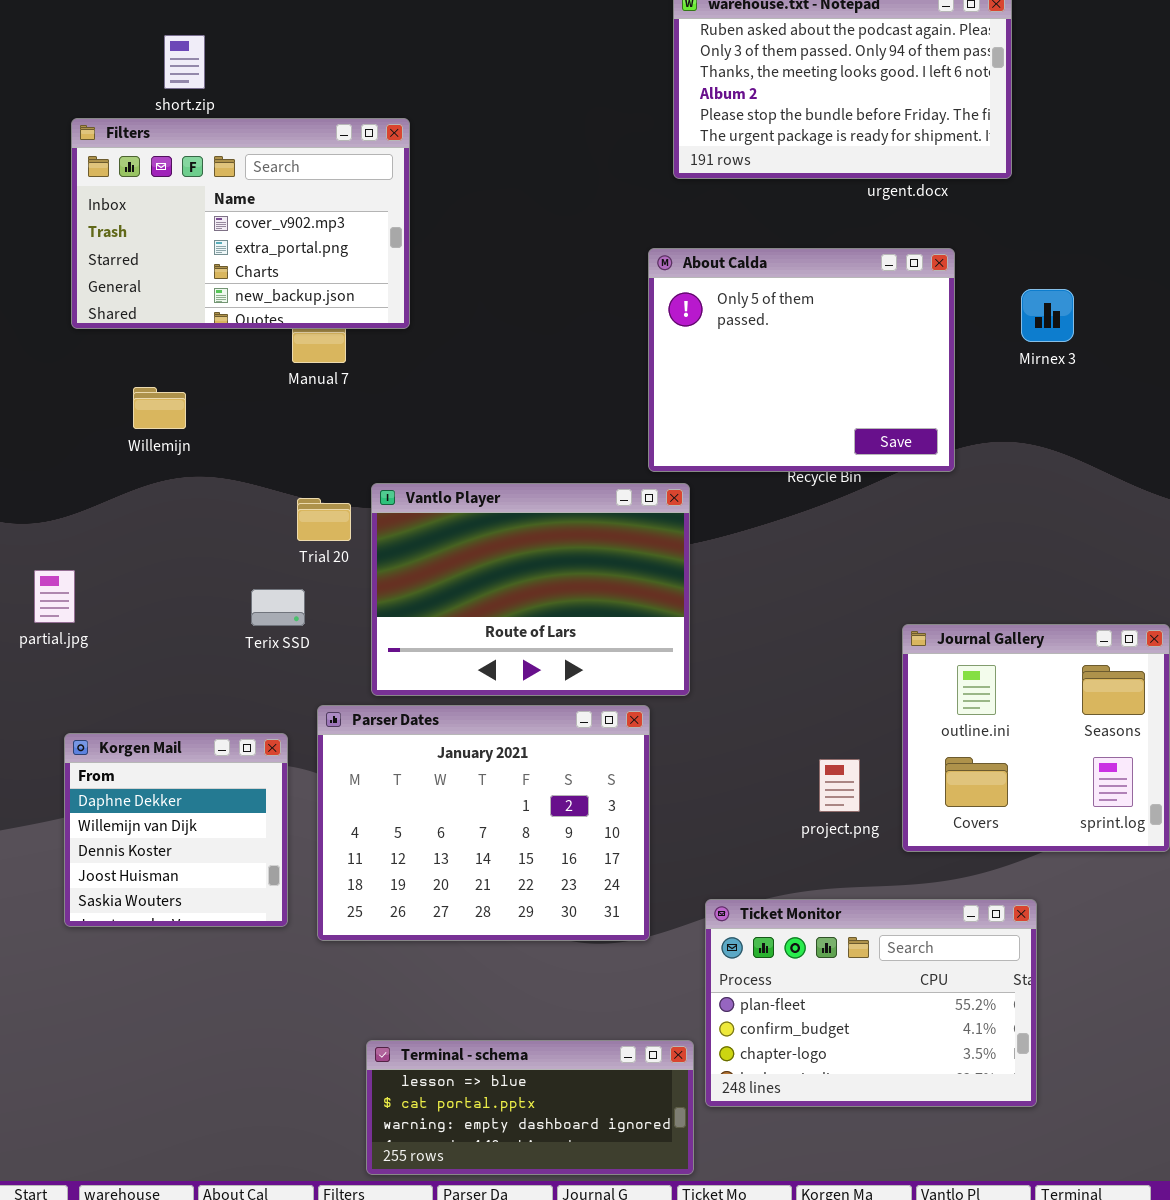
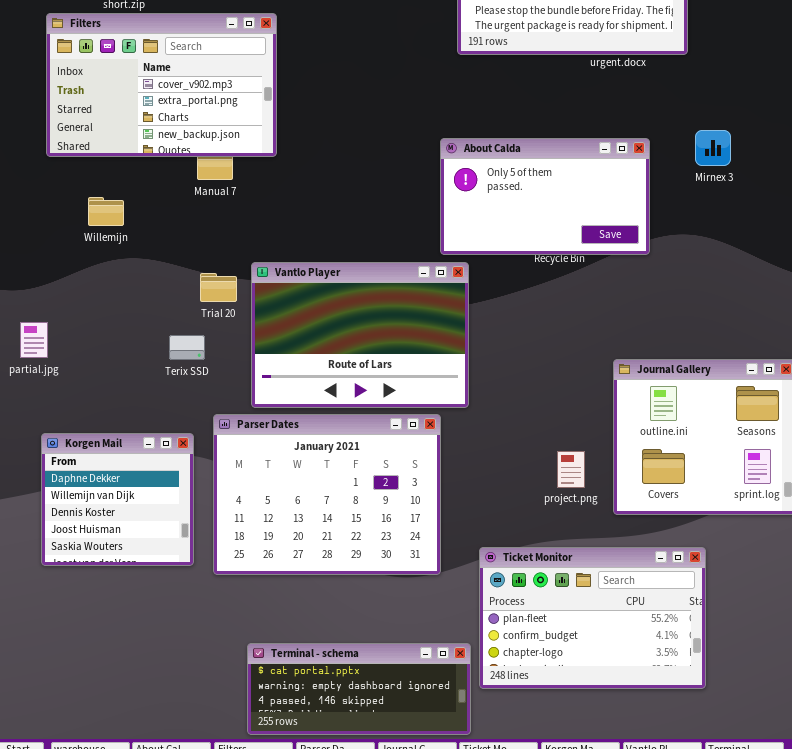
About Calda: [648,248,955,472] -> [440,138,650,255], resized
Terminal - schema: [366,1040,694,1175] -> [247,643,471,735], scrolled down 1 row

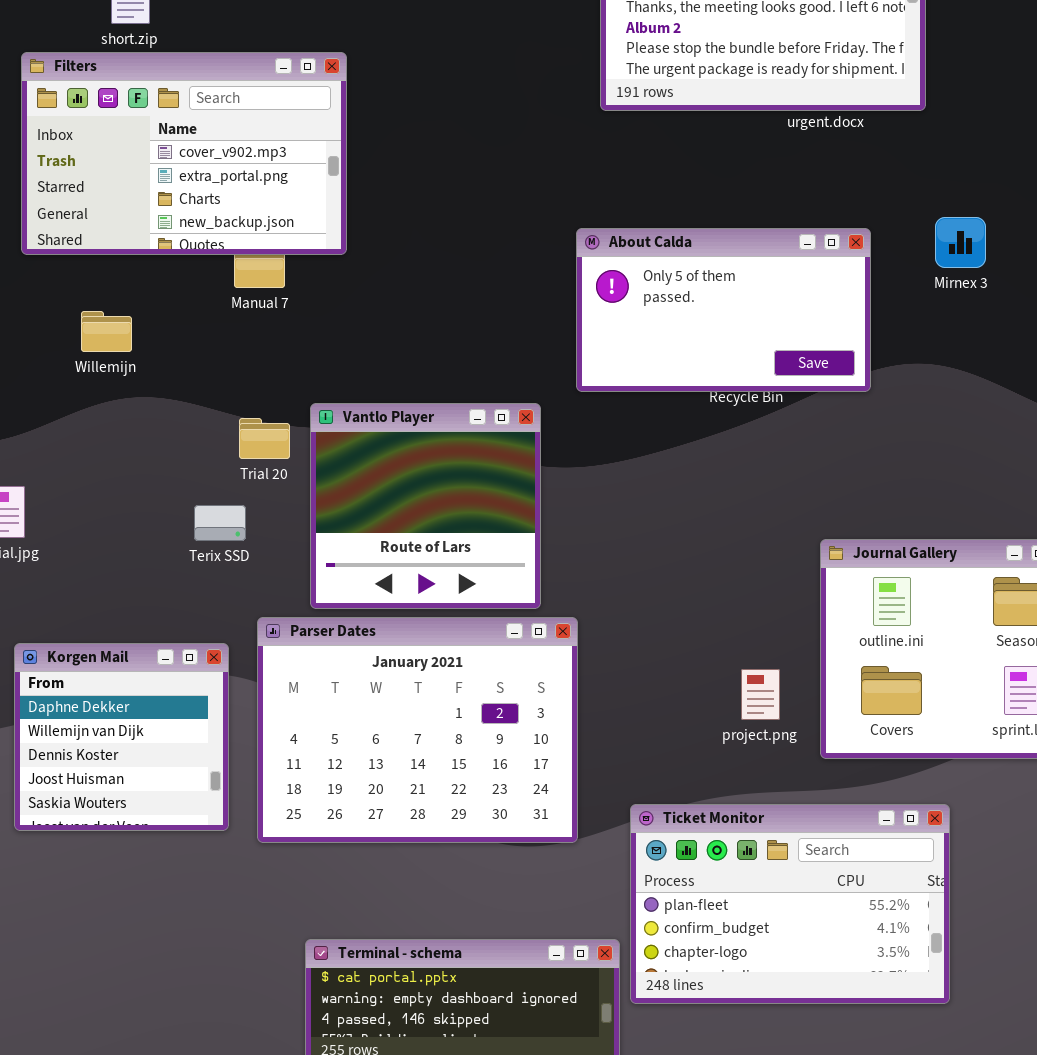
Vantlo Player: [251,262,469,408] -> [310,403,541,609], resized

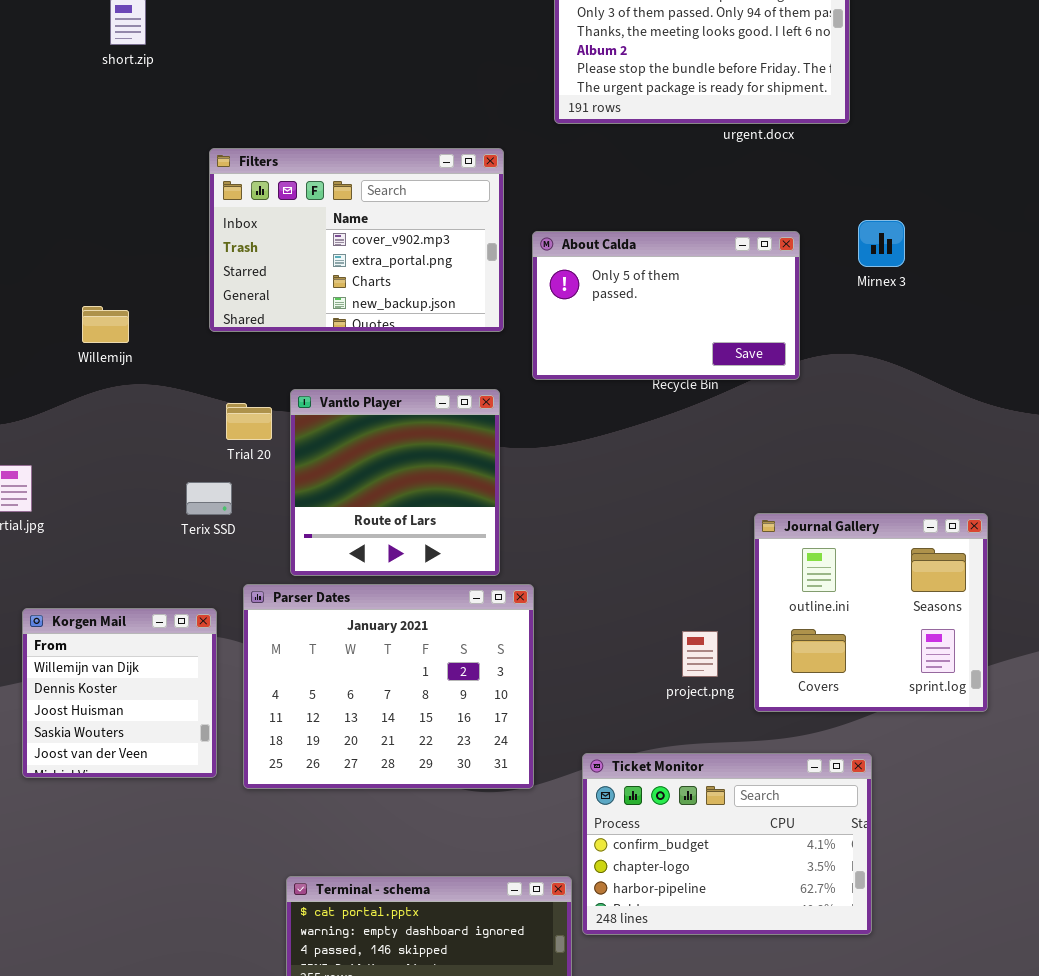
Filters: [21,52,347,255] -> [209,148,504,332], moved
Korgen Mail: [14,643,229,831] -> [22,608,217,778], scrolled down 1 row
Ticket Monitor: [630,804,950,1004] -> [582,753,872,935], scrolled down 1 row

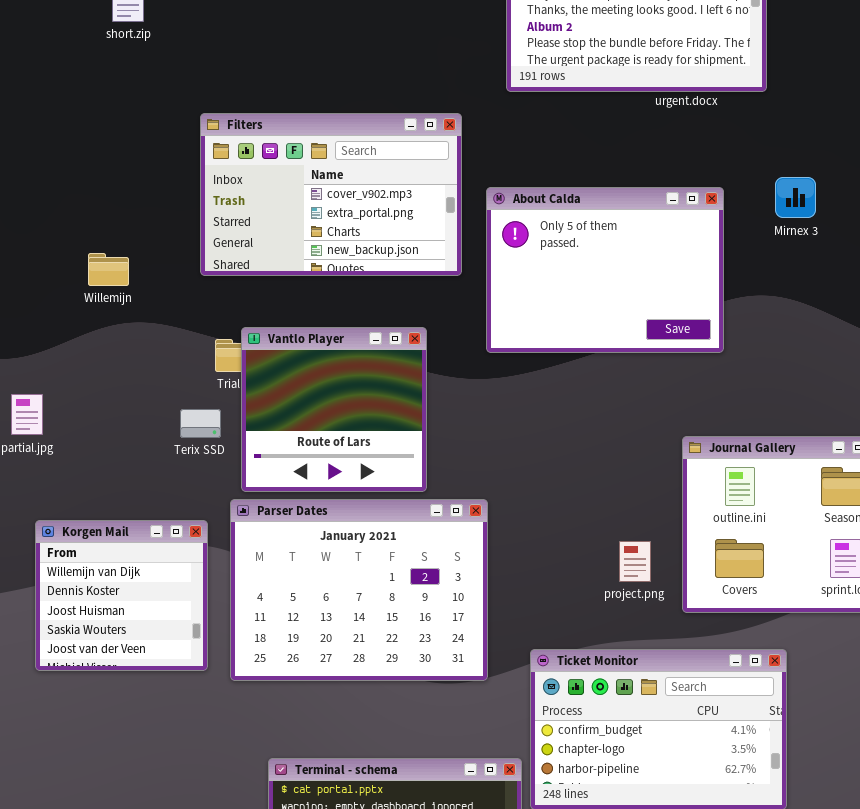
About Calda: [532,231,800,380] -> [486,187,724,353], resized
Vantlo Player: [290,389,500,576] -> [241,327,427,492], moved

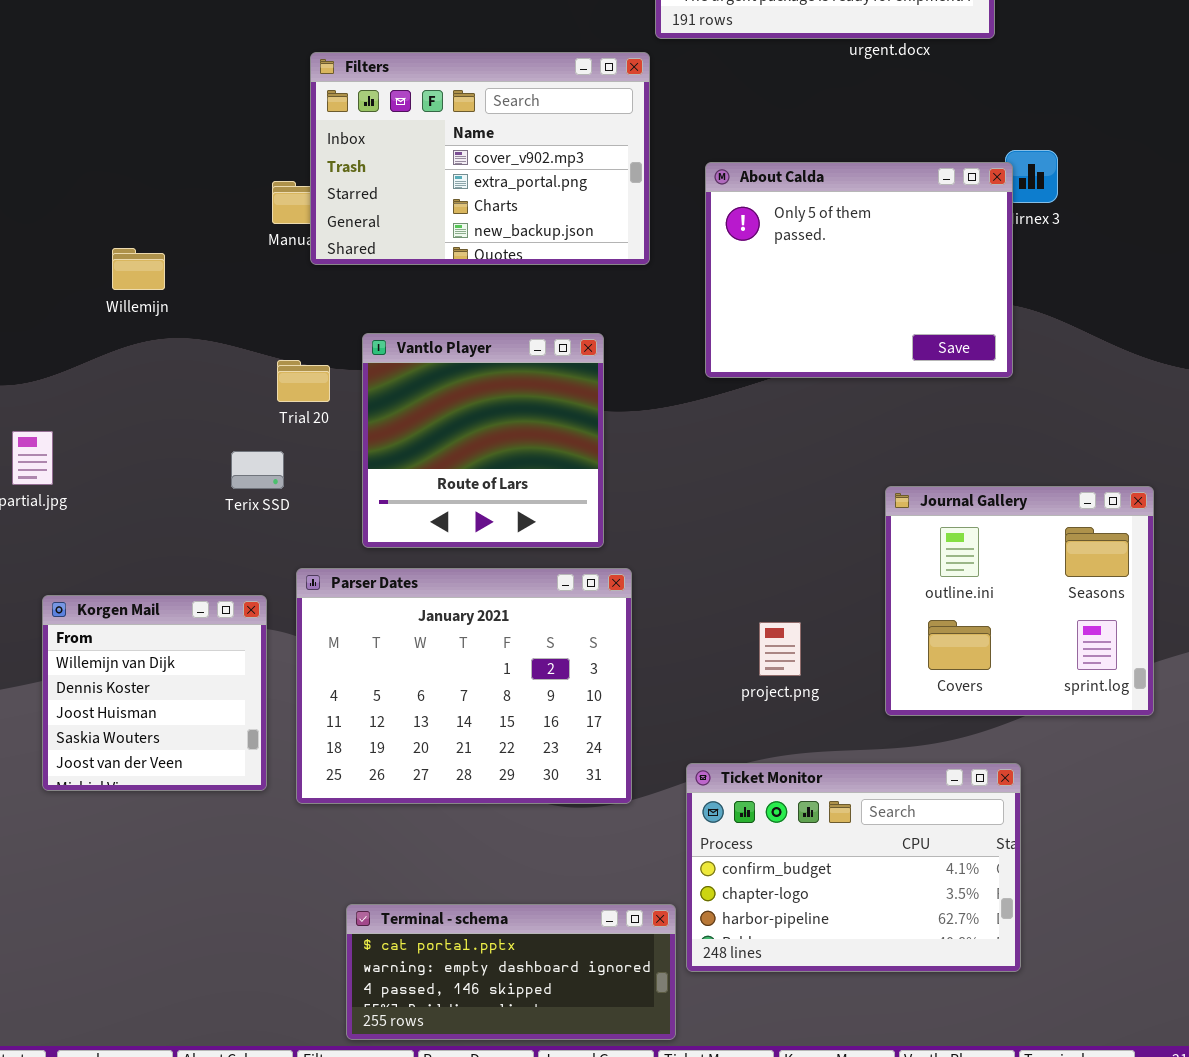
Filters: [200,113,462,276] -> [310,52,650,265], moved
About Calda: [486,187,724,353] -> [705,162,1013,378], moved
Vantlo Player: [241,327,427,492] -> [362,333,604,548], moved
project.png: [619,541,651,582] -> [759,622,801,676], moved

